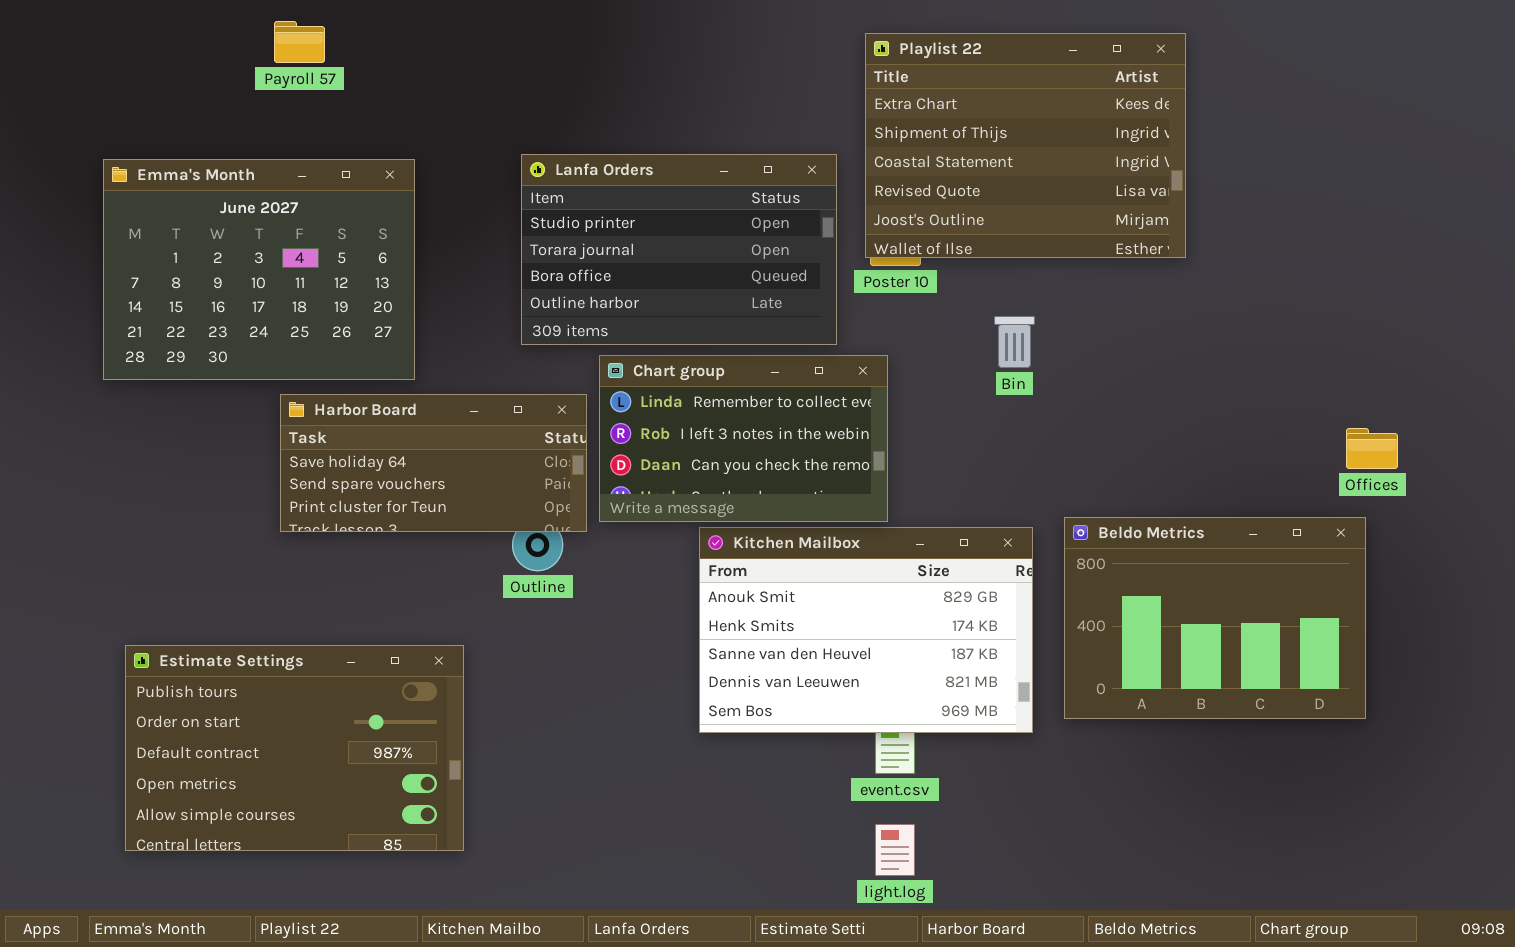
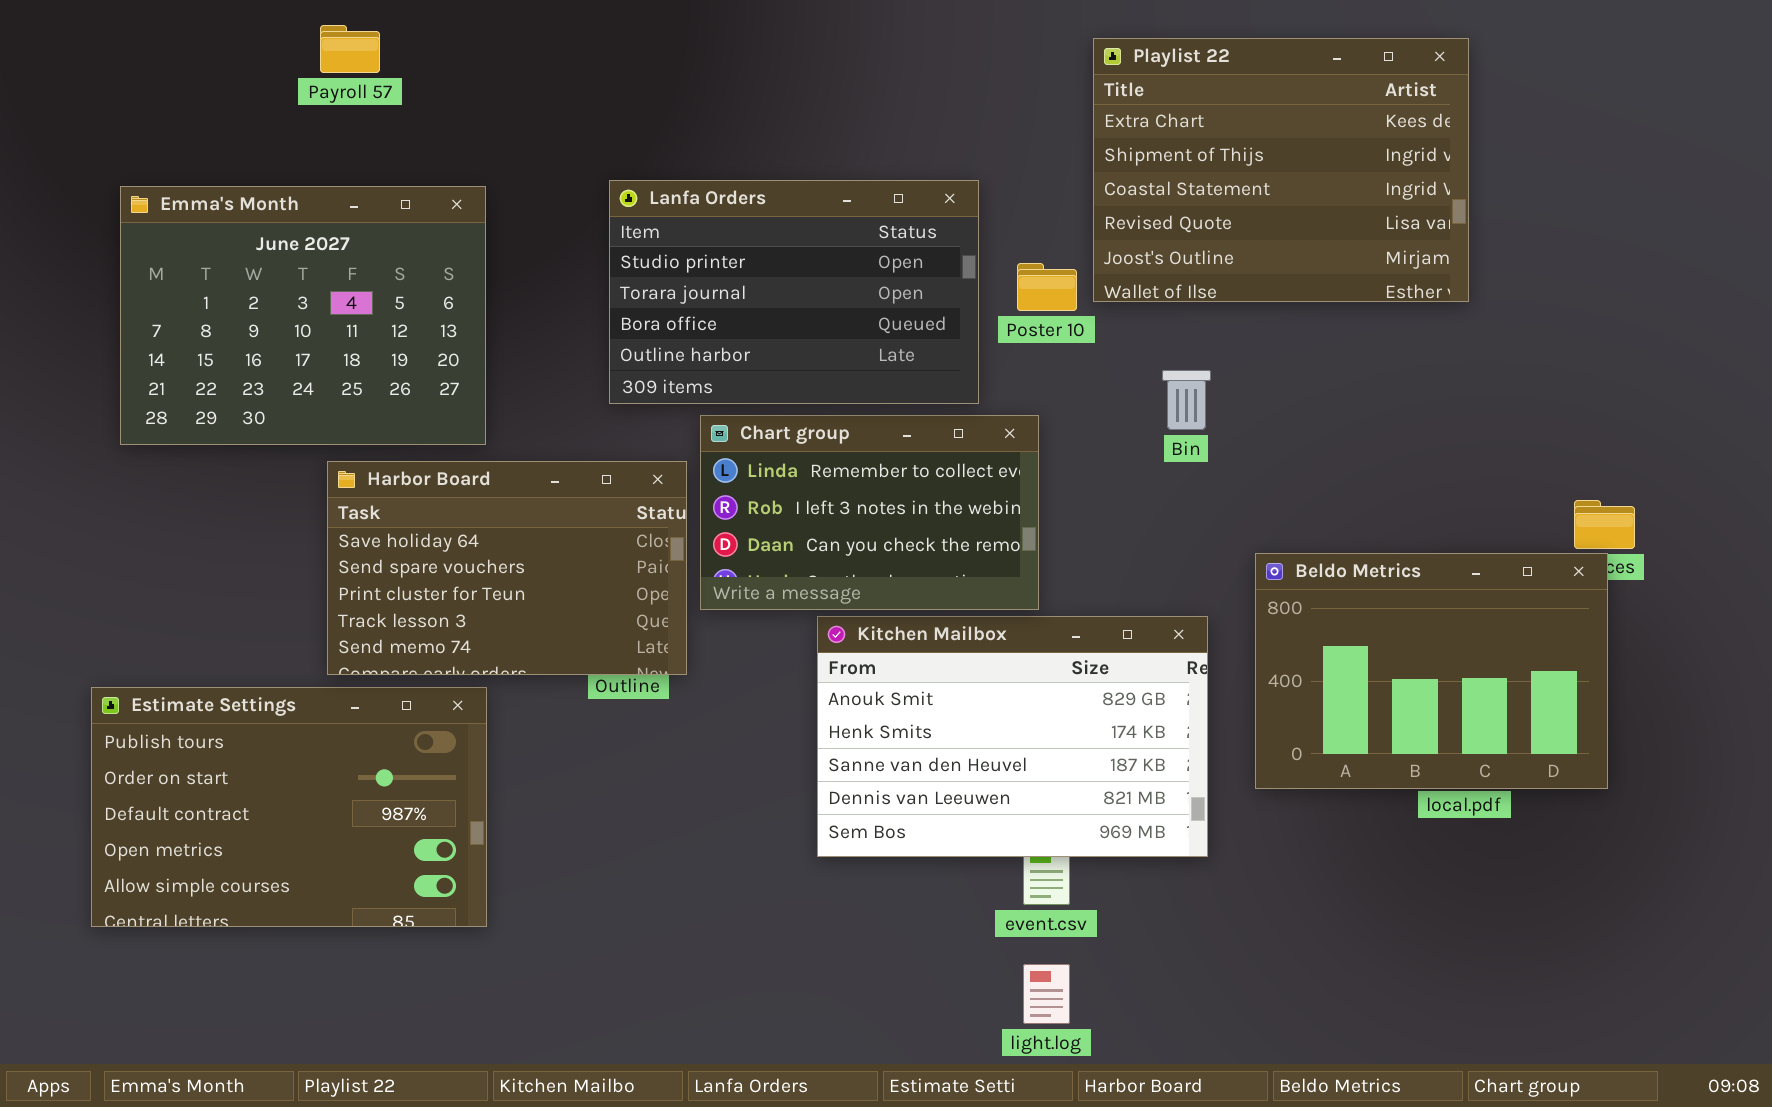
Playlist 22: [865,33,1186,258] -> [1093,38,1469,302], moved
Harbor Board: [280,394,587,532] -> [327,461,687,675], resized
Beldo Metrics: [1064,517,1366,719] -> [1255,553,1608,789], moved
Estimate Settings: [125,645,464,851] -> [91,687,487,927], moved

